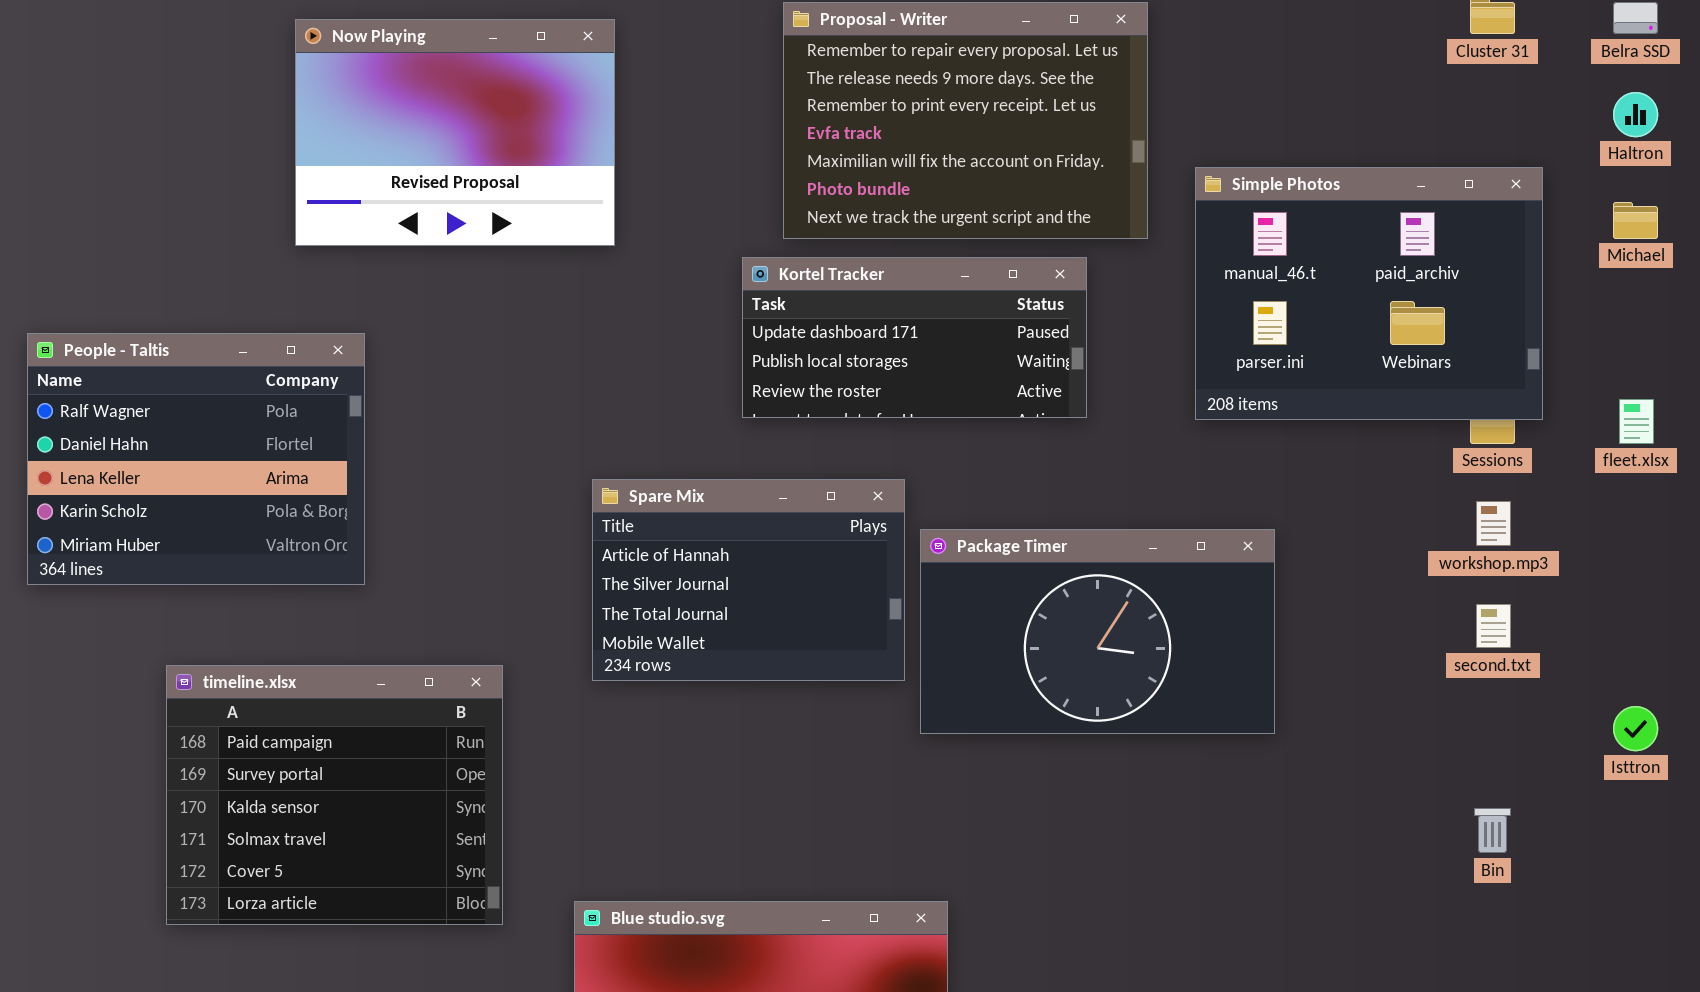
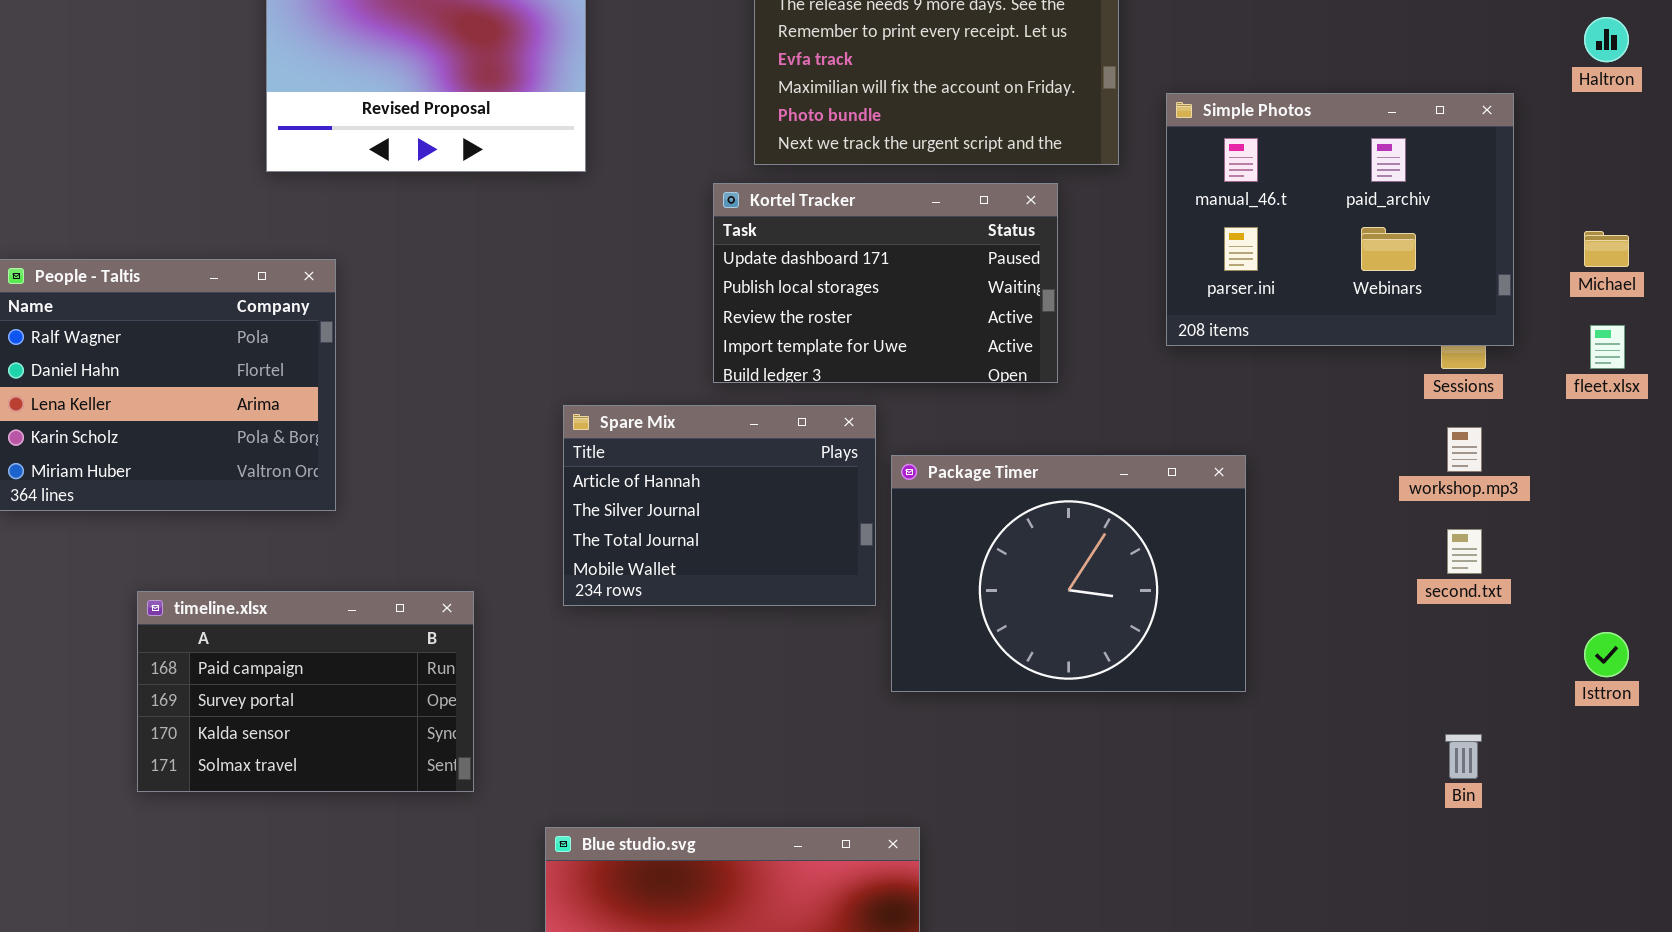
Michael: [1613,202,1658,239] -> [1584,231,1629,267], moved
Kortel Tracker: [742,257,1087,418] -> [713,183,1058,383], resized
Package Timer: [920,529,1275,734] -> [891,455,1246,692], resized
timeline.xlsx: [166,665,503,925] -> [137,591,474,792], resized

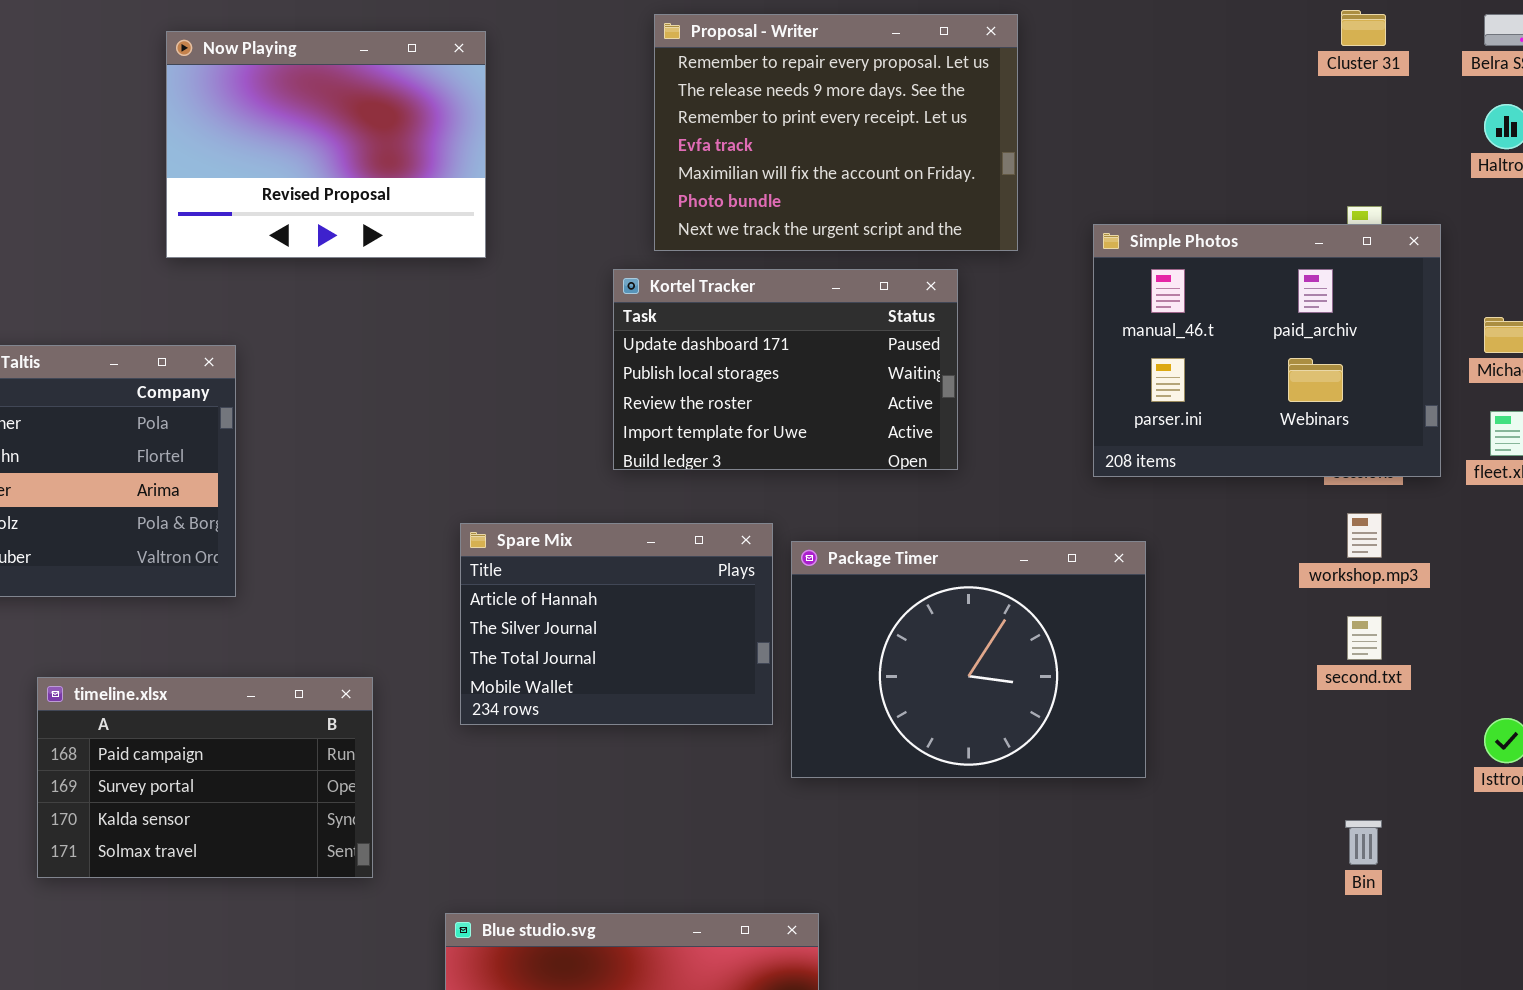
Simple Photos: [1166,93,1514,346] -> [1093,224,1441,477], moved
Spare Mix: [563,405,876,606] -> [460,523,773,725], moved

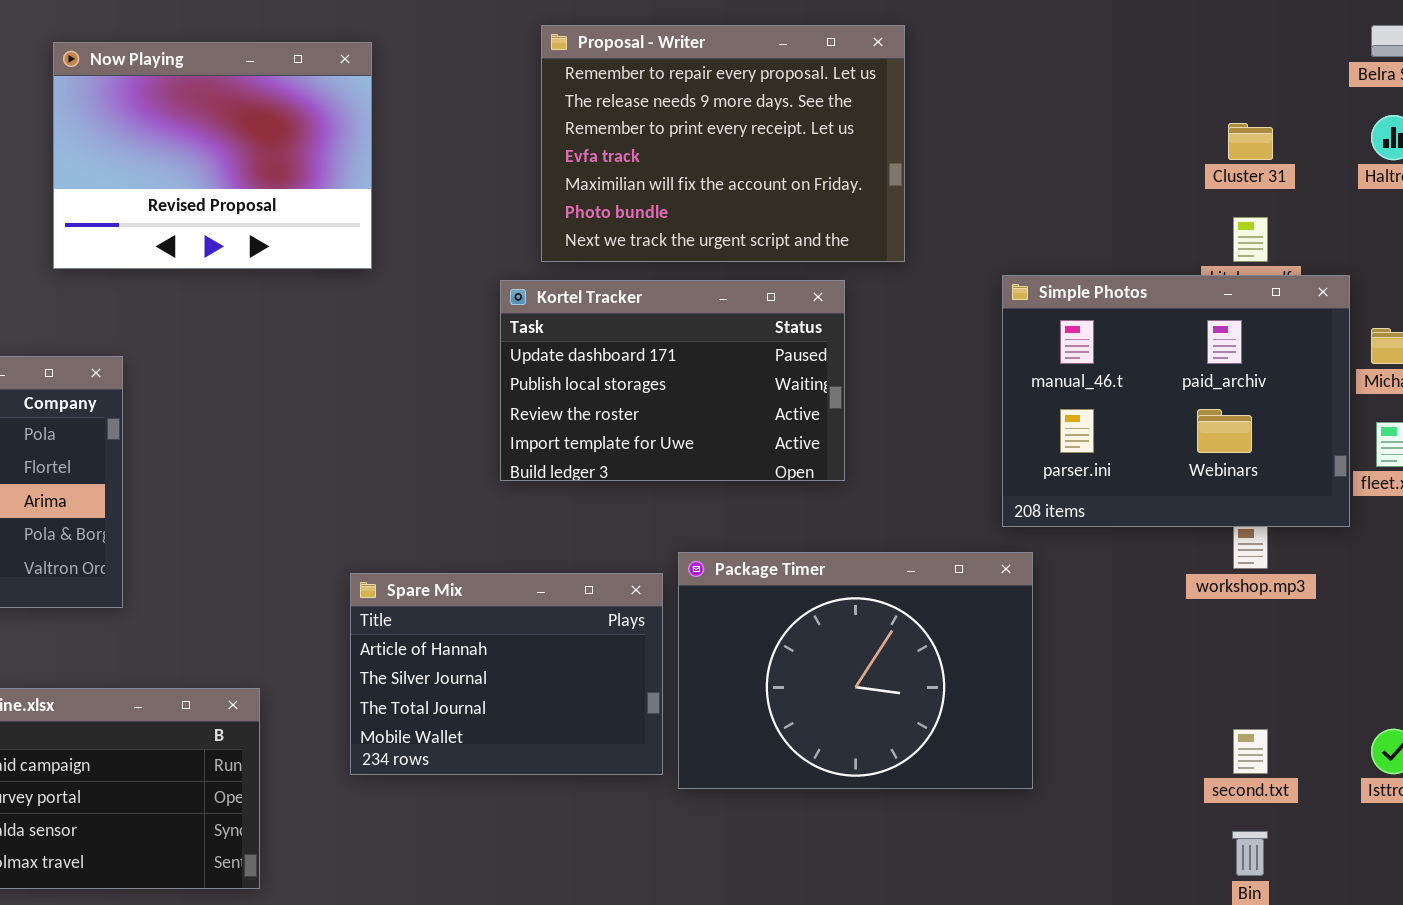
Cluster 31: [1341,10,1386,46] -> [1228,123,1273,160], moved
Simple Photos: [1093,224,1441,477] -> [1002,275,1350,527], moved
Spare Mix: [460,523,773,725] -> [350,573,663,775], moved
second.txt: [1347,616,1382,660] -> [1233,729,1268,774], moved

